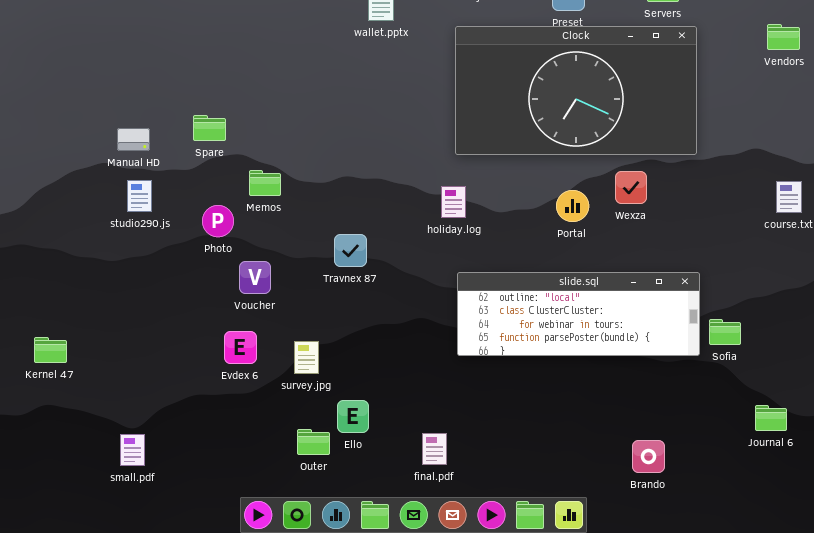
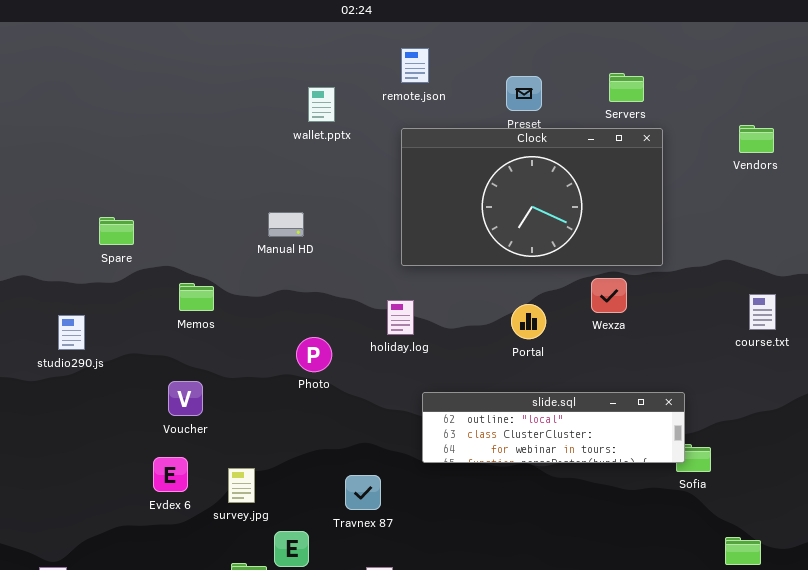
Spare: [193,115,226,141] -> [99,217,134,245], moved
Manual HD: [117,128,150,151] -> [268,212,304,237], moved
Wexza: [615,171,647,204] -> [591,278,627,313], moved
studio290.js: [127,180,152,212] -> [58,315,85,350], moved
Photo: [202,205,234,237] -> [296,337,332,372], moved
Travnex 87: [334,234,367,267] -> [345,475,381,510], moved
slide.sql: [457,272,700,356] -> [422,392,685,463], moved, resized

